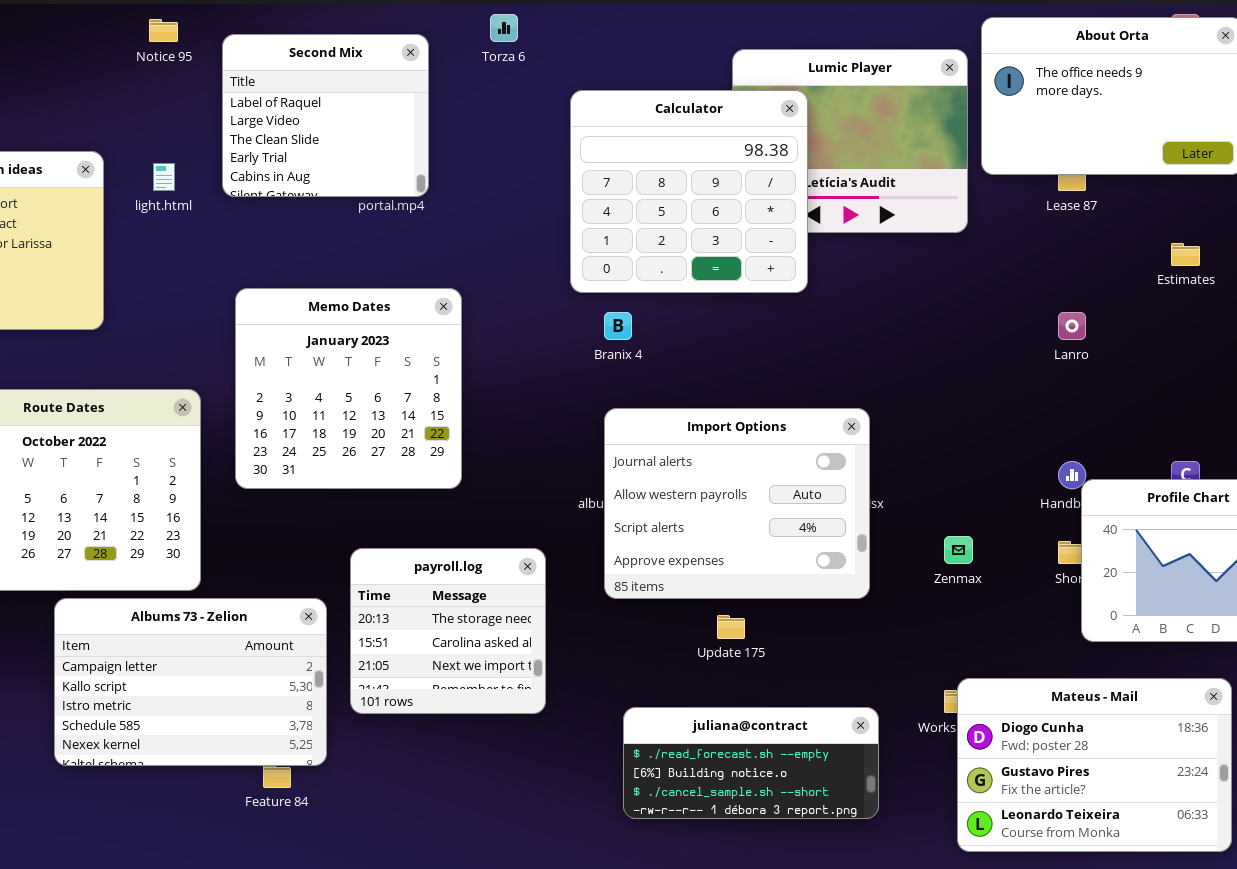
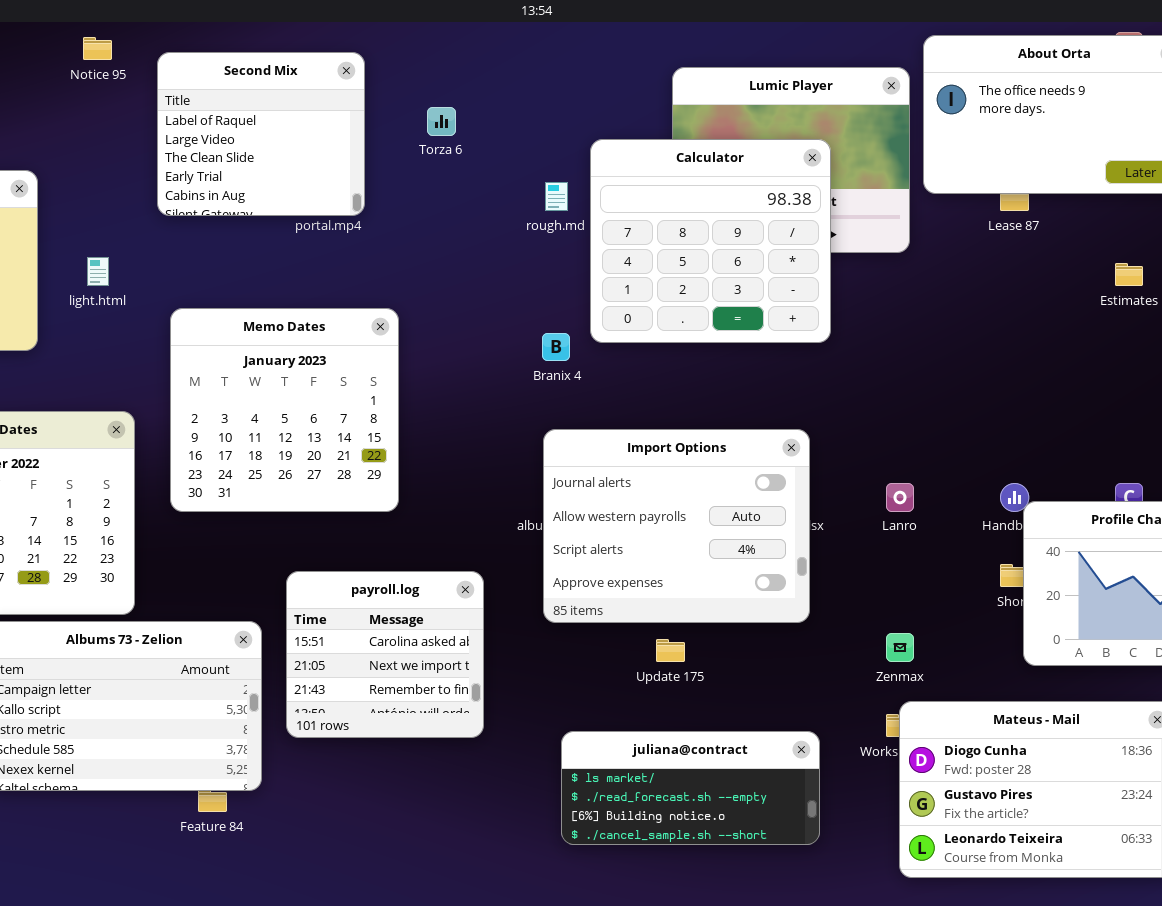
Torza 6: [490,14,518,42] -> [427,107,456,136], moved
Calculator: [570,90,808,293] -> [590,139,831,343], moved
light.html: [153,163,175,191] -> [87,257,109,286], moved
Lanro: [1058,312,1086,340] -> [886,483,914,512], moved
Zenmax: [944,536,973,564] -> [886,633,914,662], moved
payroll.log: [350,548,546,714] -> [286,571,484,738], scrolled down 1 row
juliana@contract: [623,707,879,819] -> [561,731,820,845], scrolled up 1 row

